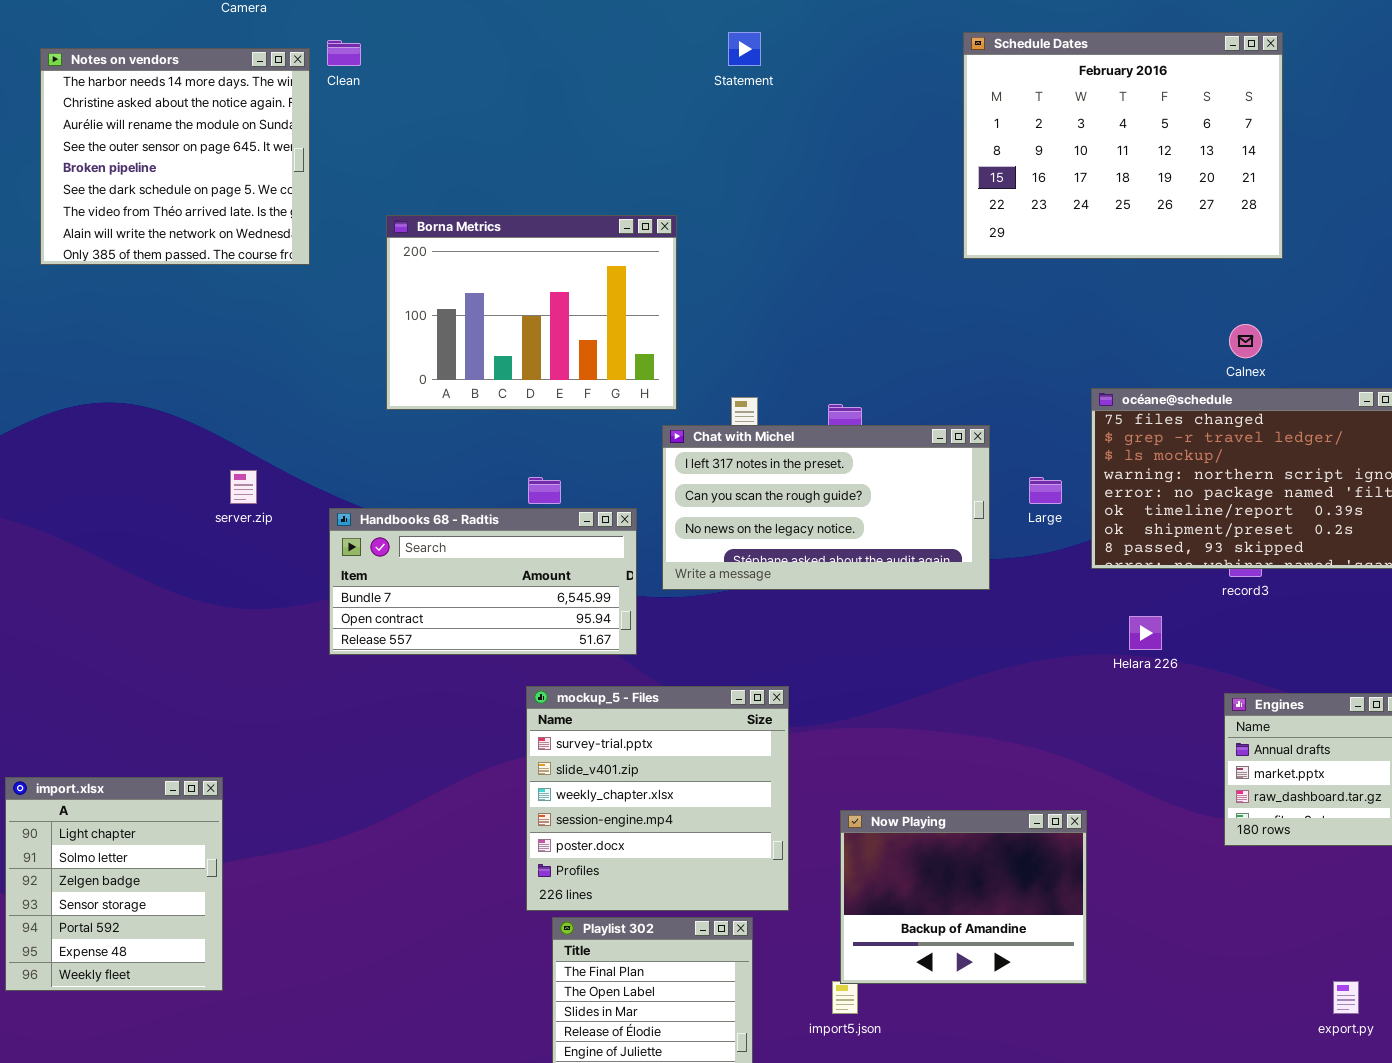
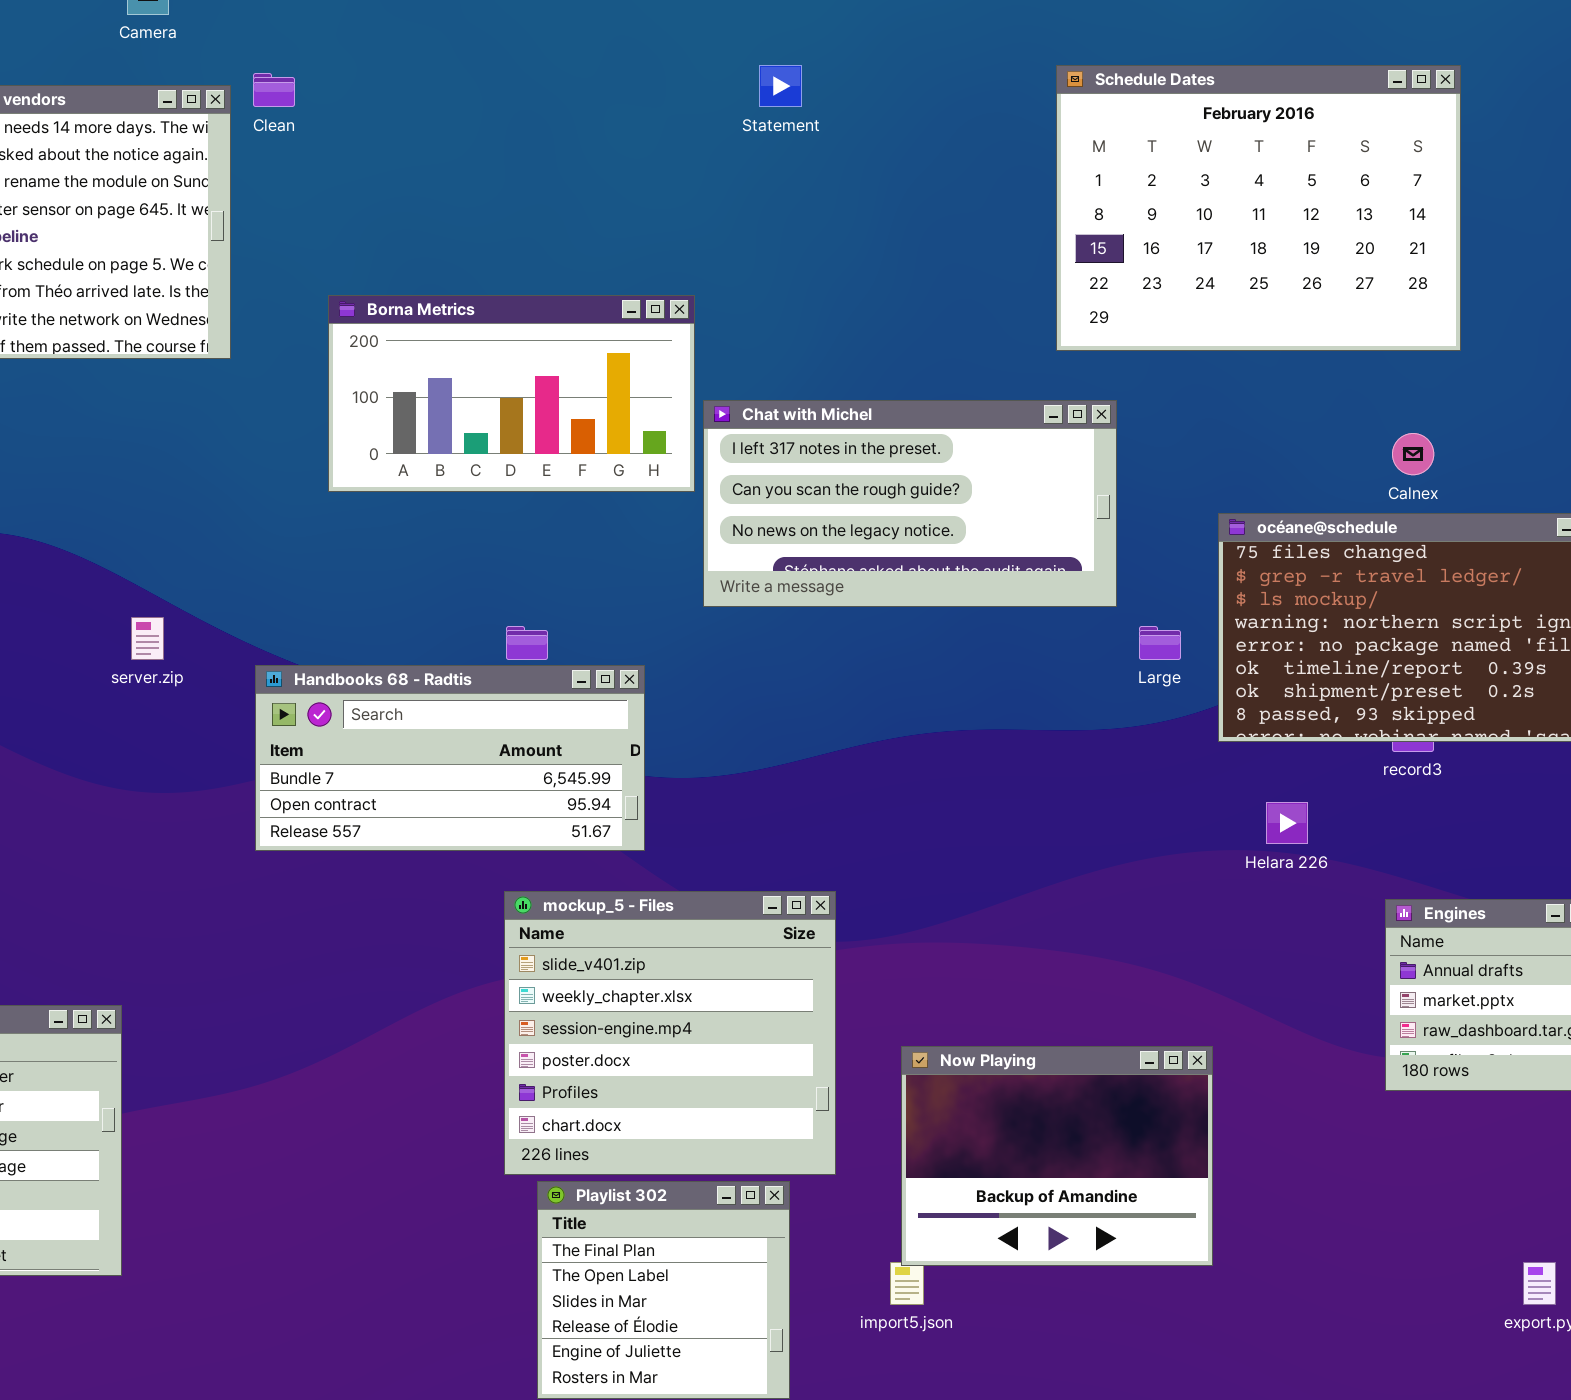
Borna Metrics: [386,215,677,410] -> [328,295,695,492], resized
Chat with Michel: [662,425,990,590] -> [703,400,1117,607], moved
mockup_5 - Files: [526,686,789,911] -> [504,891,836,1175], scrolled down 1 row

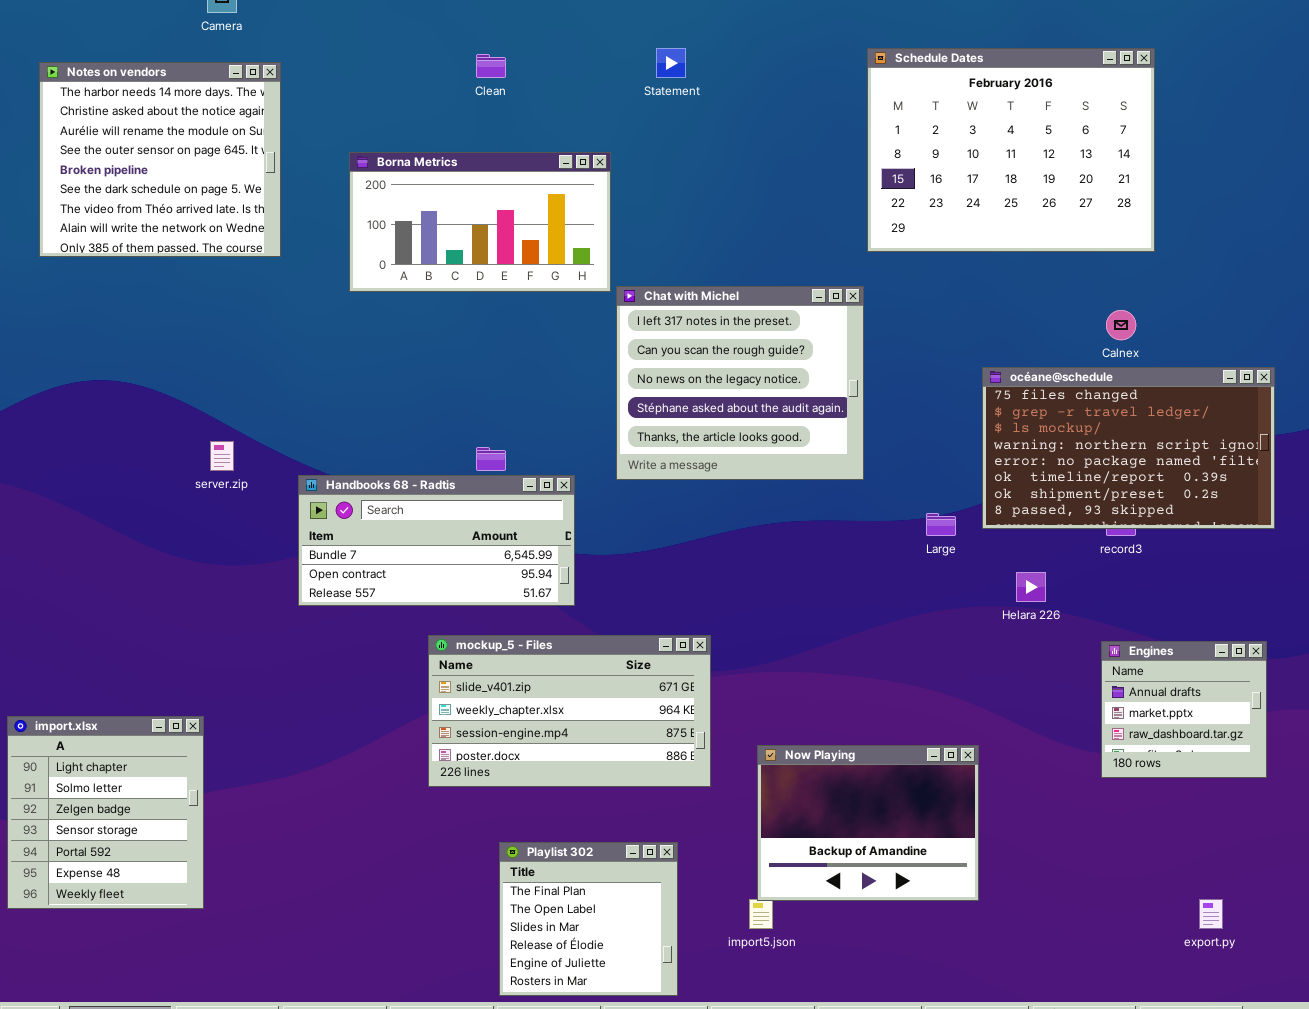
Clean: [253,73,295,107] -> [476,54,506,78], moved
Borna Metrics: [328,295,695,492] -> [349,152,611,292], moved
Chat with Michel: [703,400,1117,607] -> [616,286,864,480], resized
Large: [1139,626,1181,660] -> [926,513,956,536], moved
mockup_5 - Files: [504,891,836,1175] -> [428,635,711,787], resized

